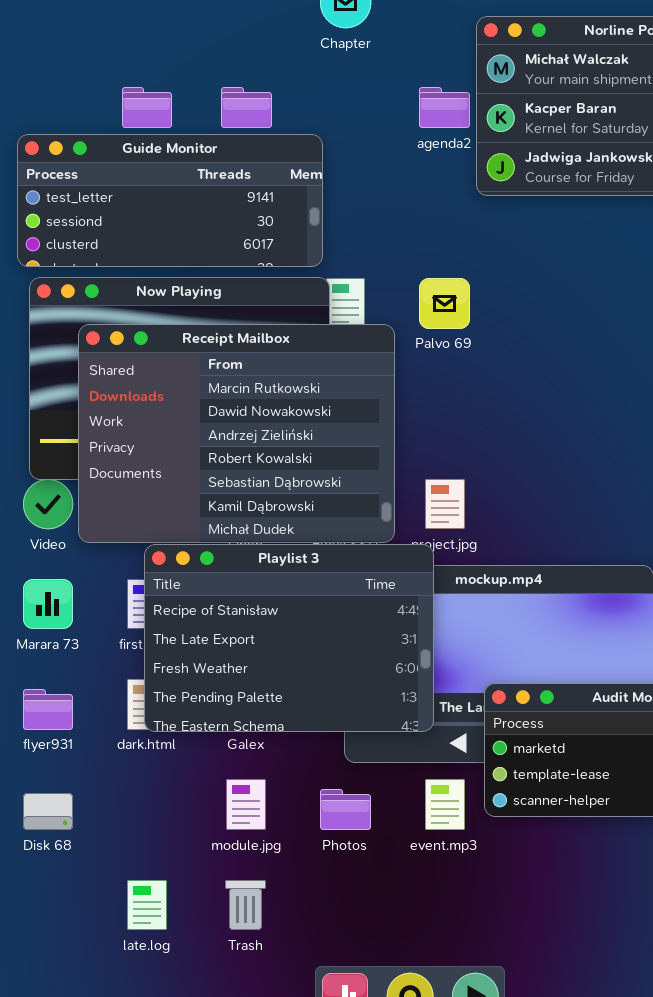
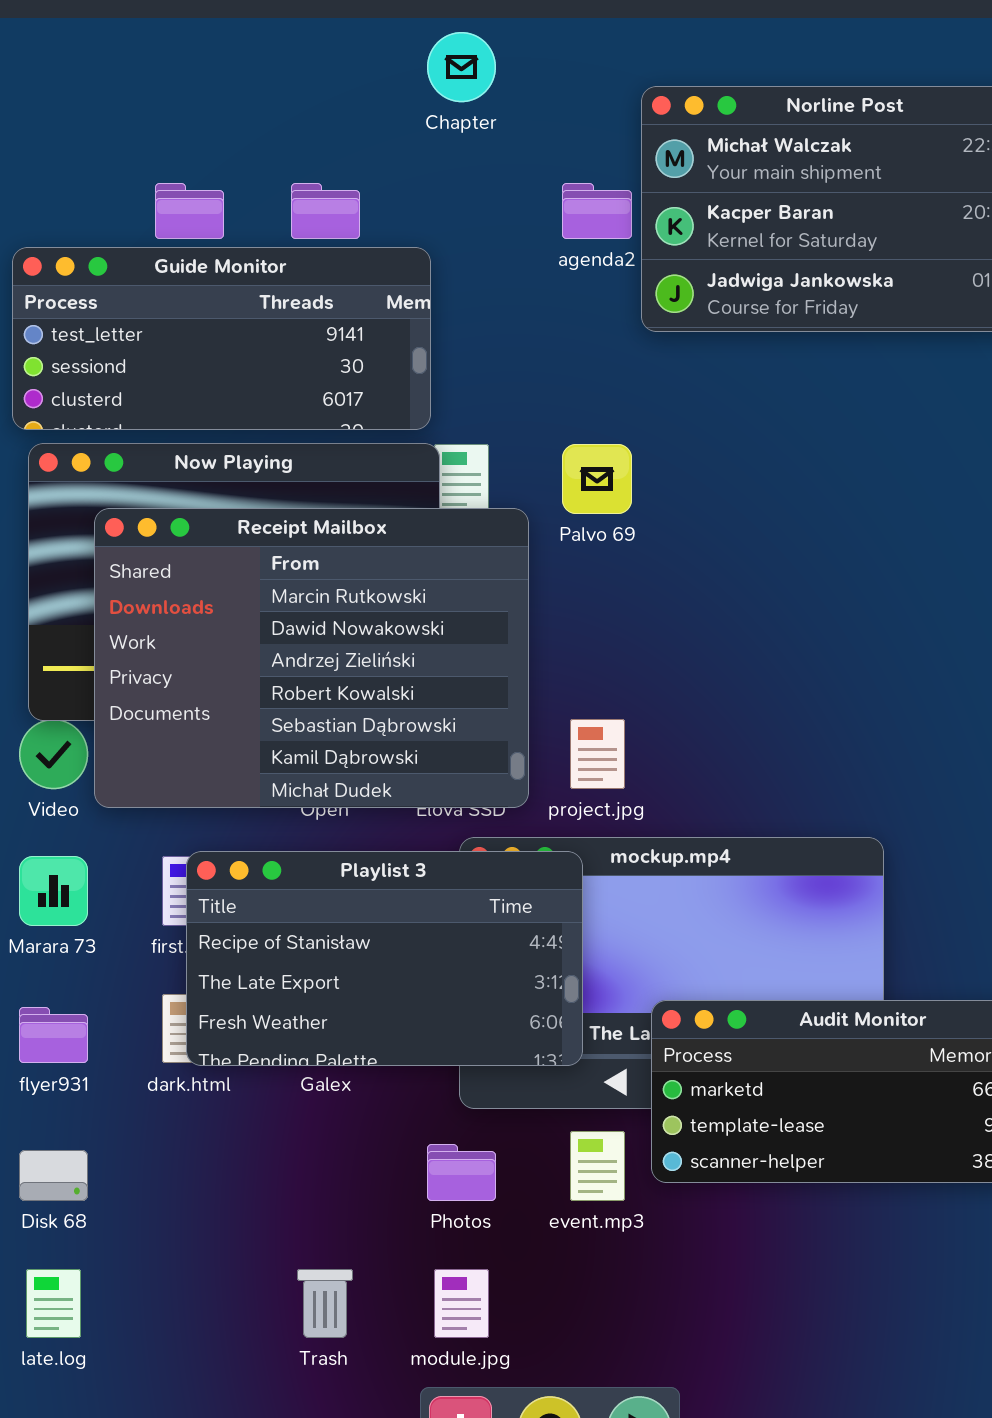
Playlist 3: [144,544,434,732] -> [186,851,583,1066], resized
module.jpg: [226,779,266,830] -> [434,1269,489,1338], moved
late.log: [127,880,167,930] -> [26,1269,81,1338], moved

